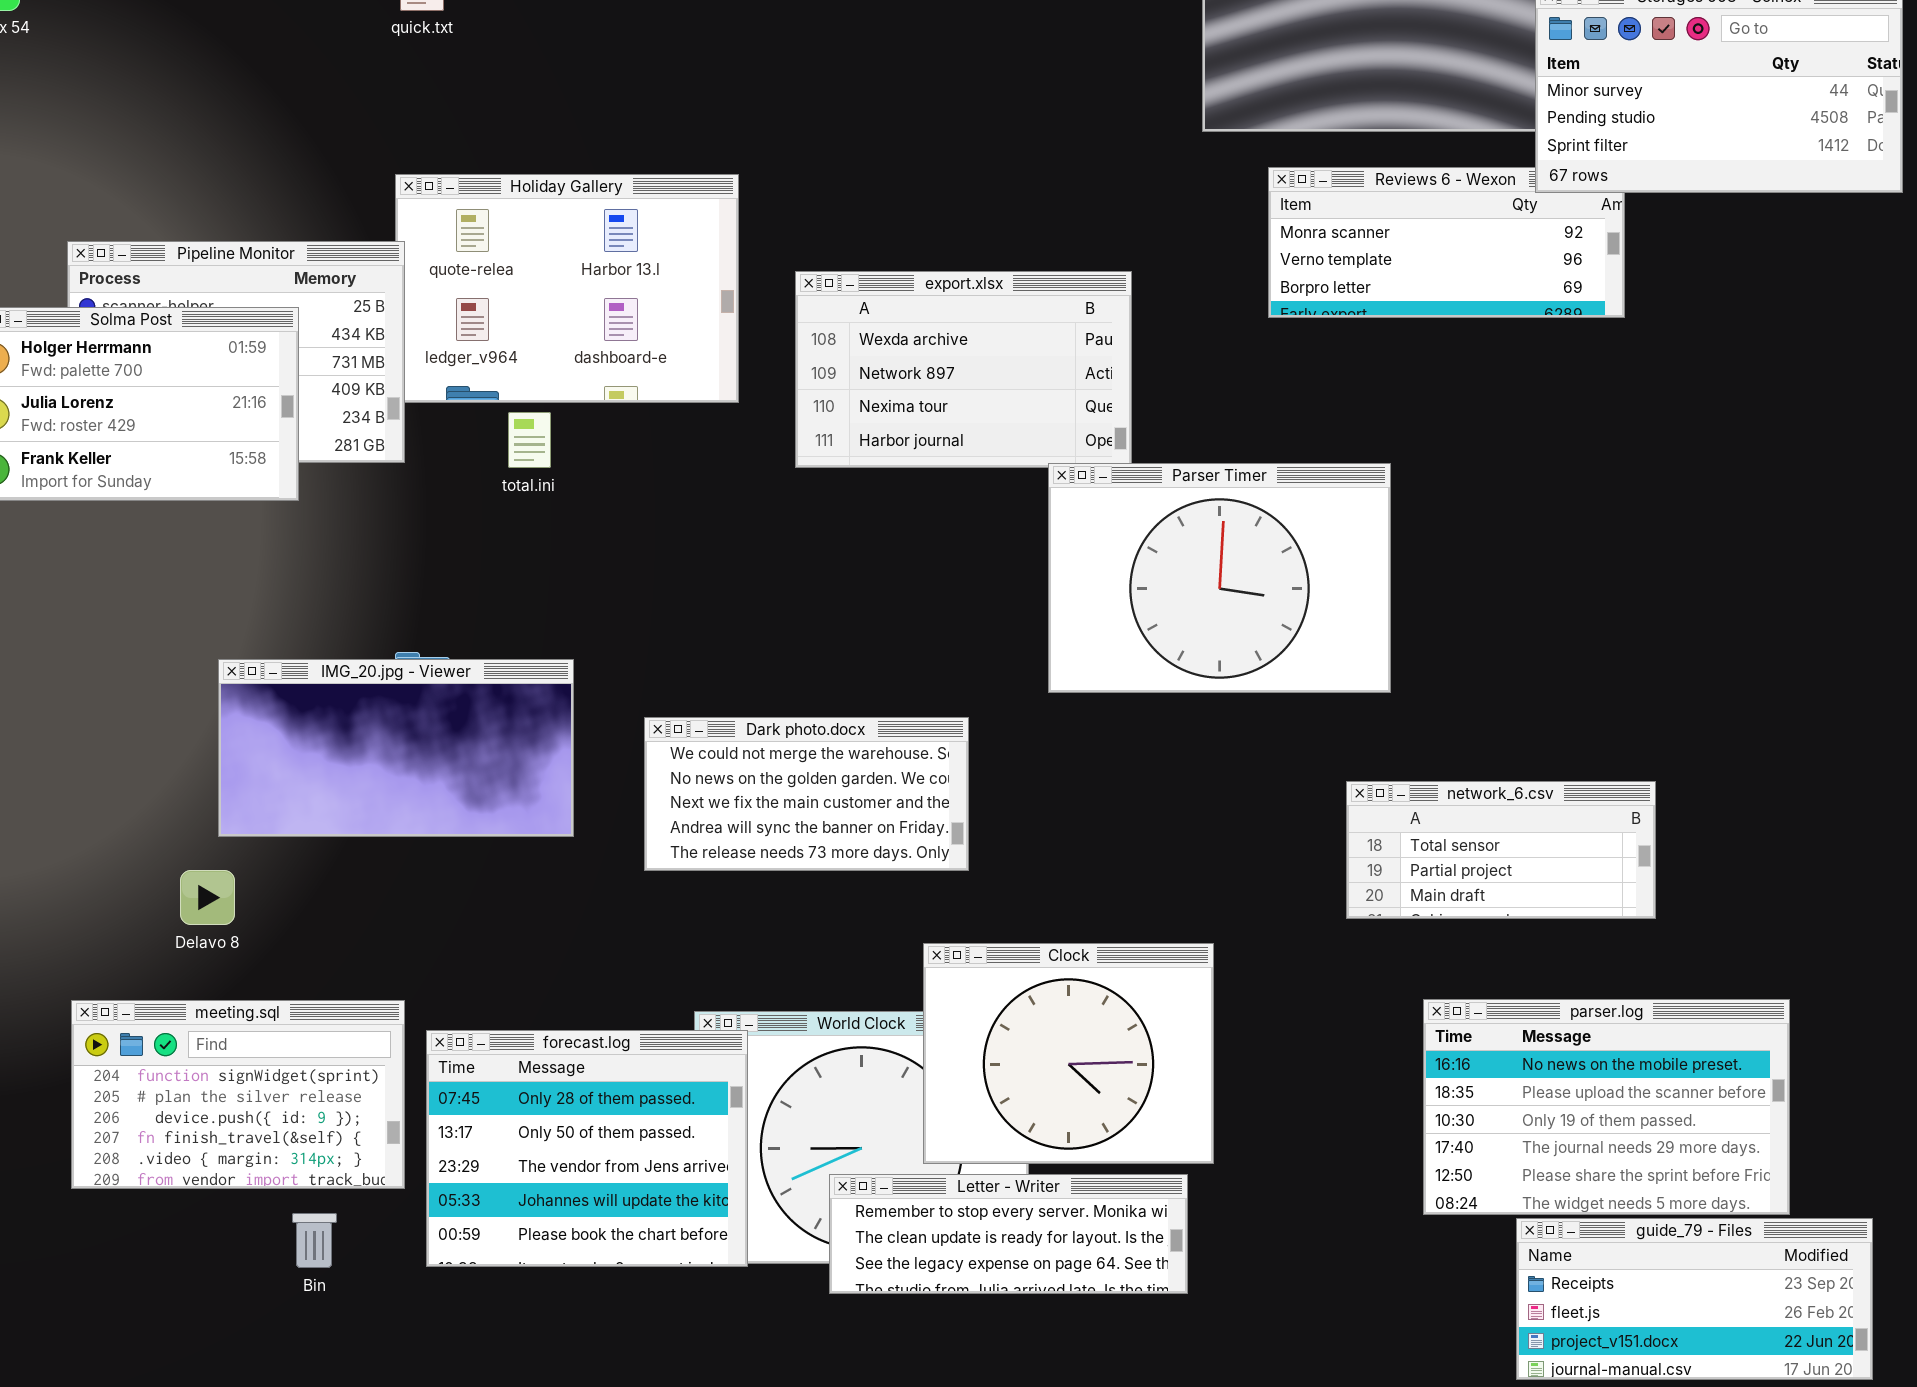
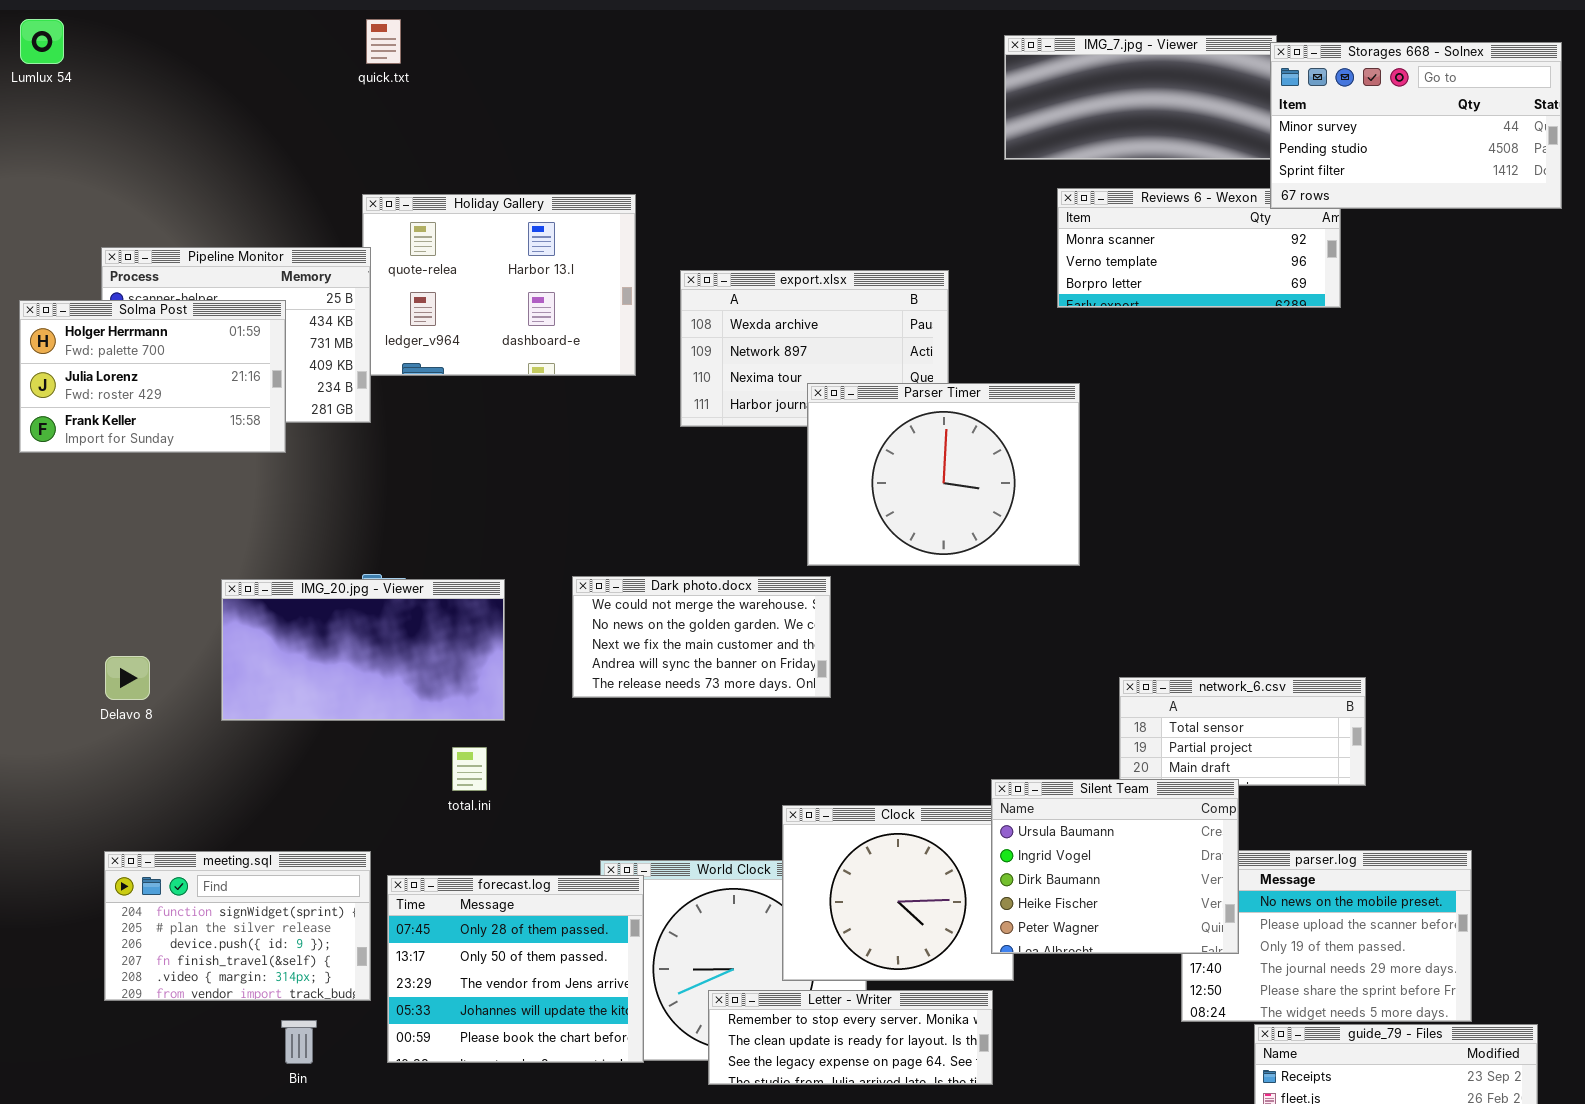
total.ini: [508,412,551,468] -> [452,747,487,791], moved
Parser Timer: [1048,463,1391,693] -> [807,383,1080,566], moved
Dark photo.docx: [644,717,969,871] -> [572,576,831,698], moved
Delavo 8: [180,870,235,925] -> [105,656,150,700], moved
Silent Team: none -> [991,779,1239,954], opened

